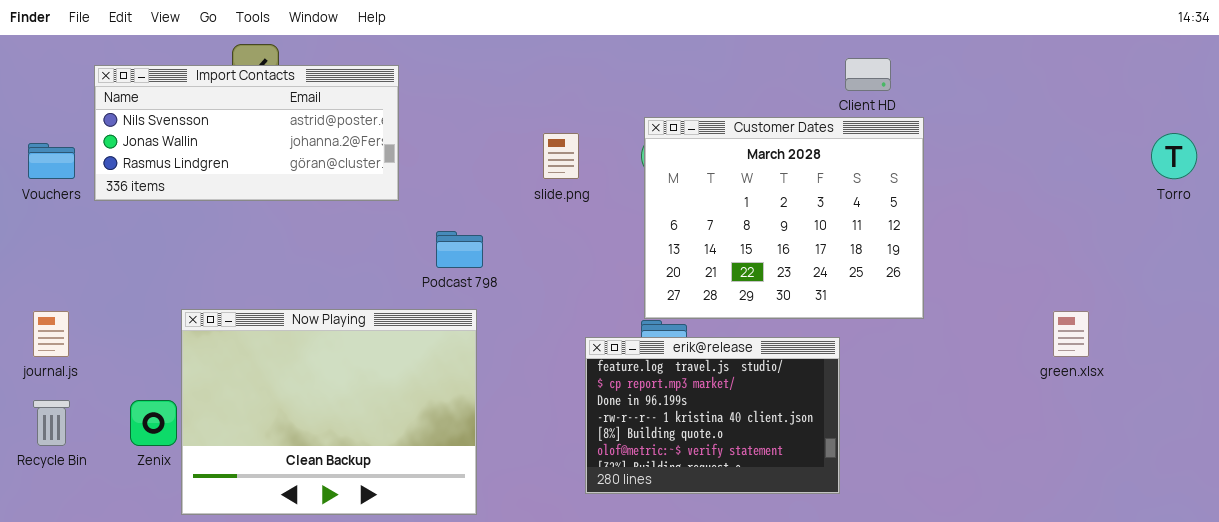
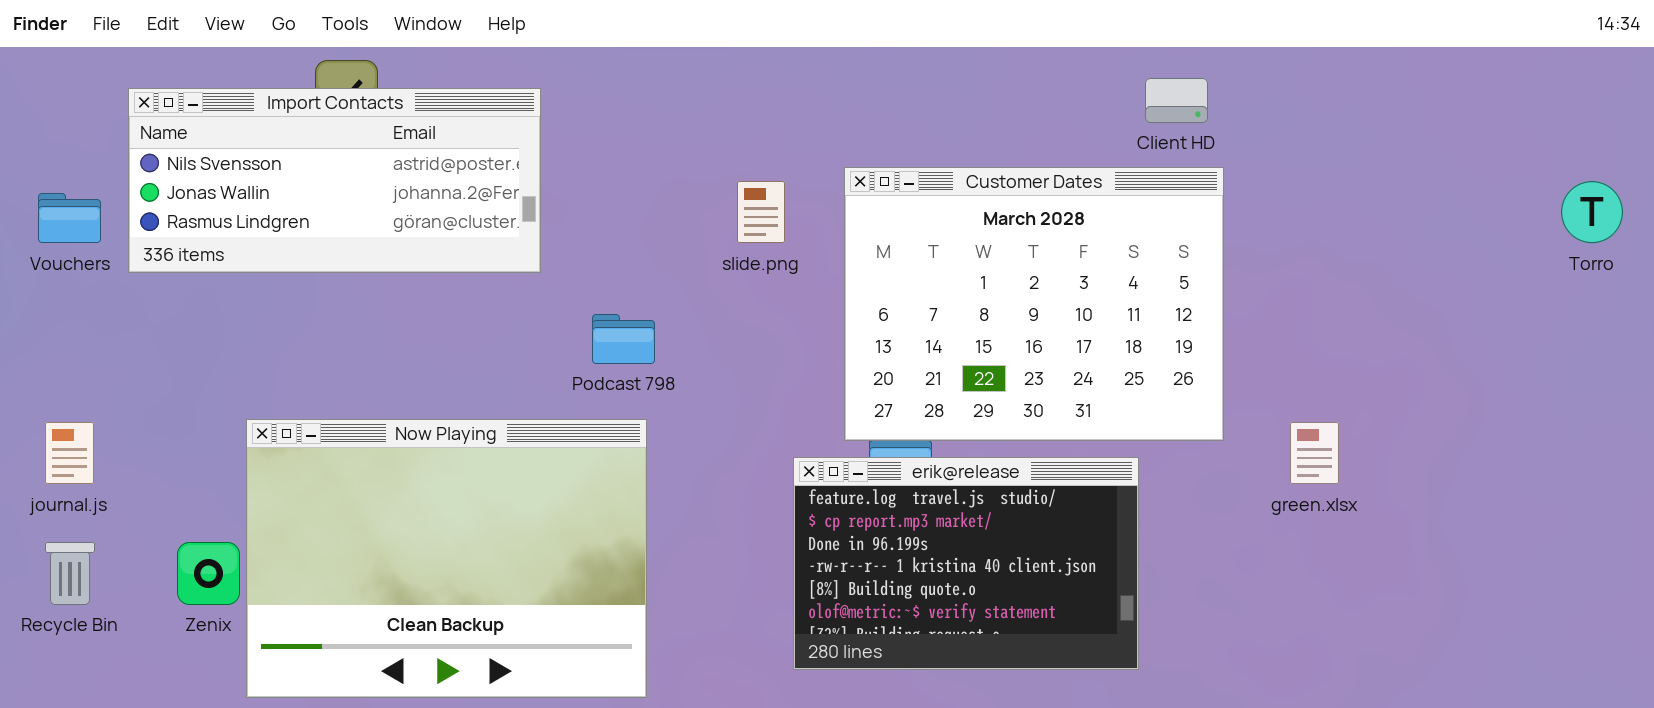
Customer Dates: [644,117,924,319] -> [844,167,1224,441], moved
green.xlsx: [1053,311,1089,357] -> [1290,422,1339,484], moved

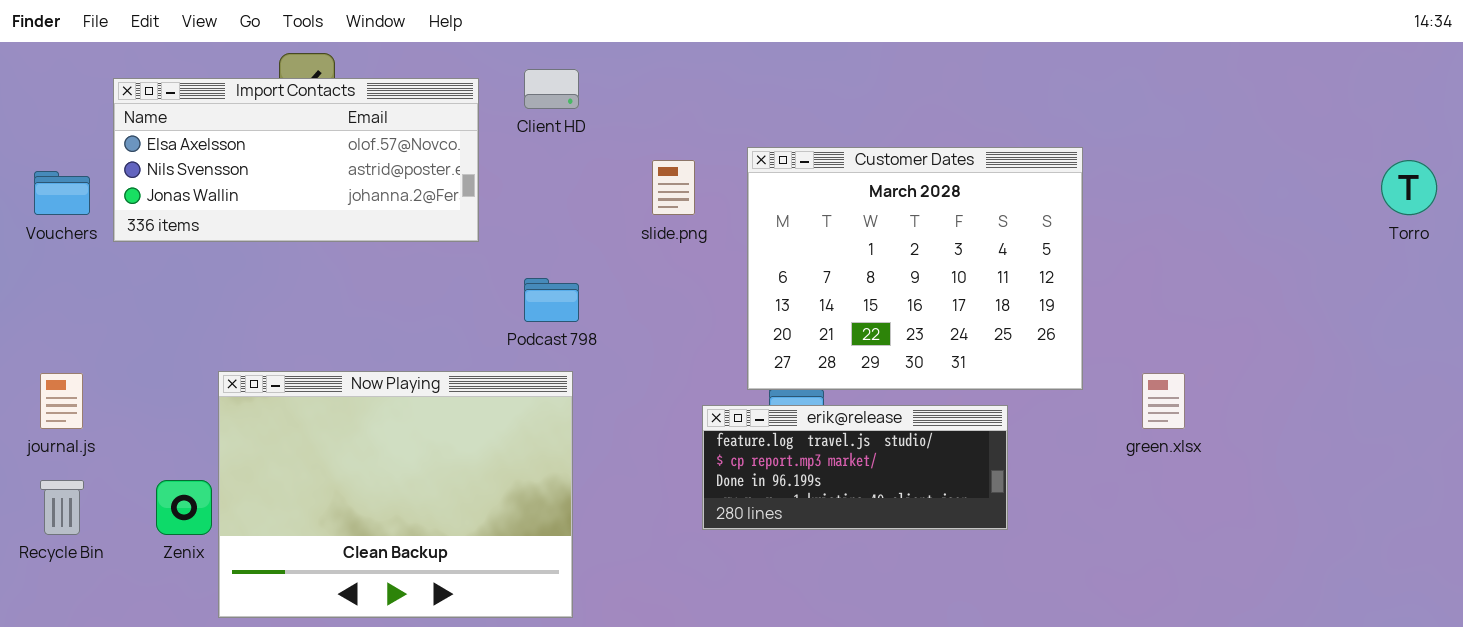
Client HD: [1145,78,1208,123] -> [524,69,579,109], moved
Import Contacts: [128,88,541,273] -> [113,78,479,242], scrolled up 1 row
erik@release: [793,457,1139,670] -> [702,405,1008,530], resized

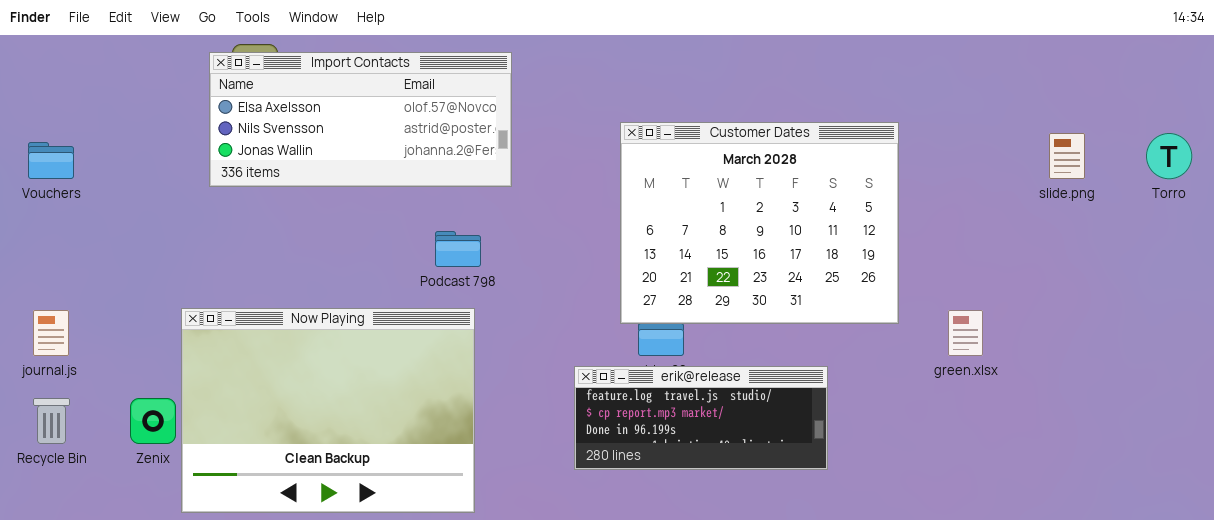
Import Contacts: [113,78,479,242] -> [209,52,512,187], moved
slide.png: [652,160,695,215] -> [1049,133,1085,179], moved
erik@release: [702,405,1008,530] -> [574,366,828,470], moved

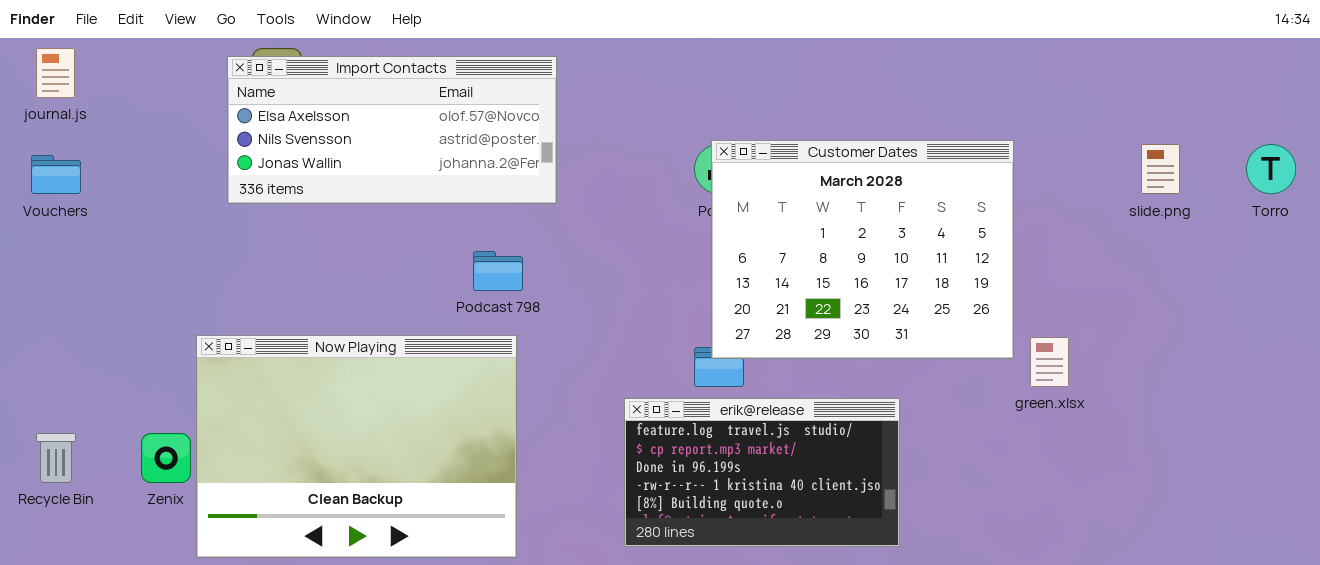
Customer Dates: [620,122,899,324] -> [711,140,1014,359], moved
journal.js: [33,310,69,356] -> [36,48,75,98], moved
erik@release: [574,366,828,470] -> [624,398,900,547], resized

